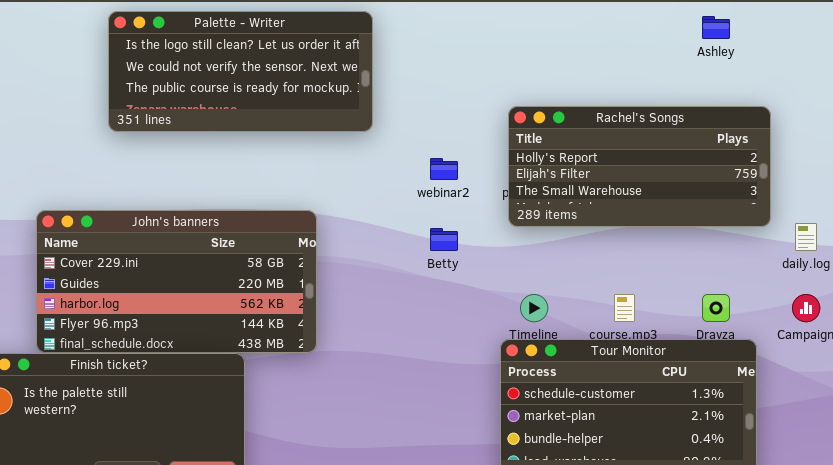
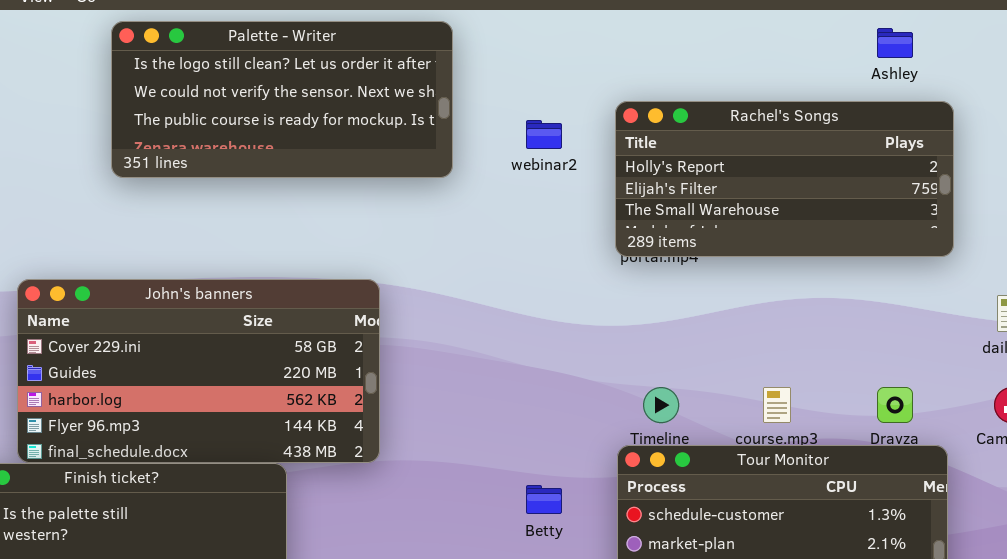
Rachel's Songs: [508,106,771,227] -> [615,101,954,257], moved
webinar2: [430,158,458,180] -> [526,120,562,149], moved
Betty: [430,228,458,251] -> [526,485,562,514], moved

